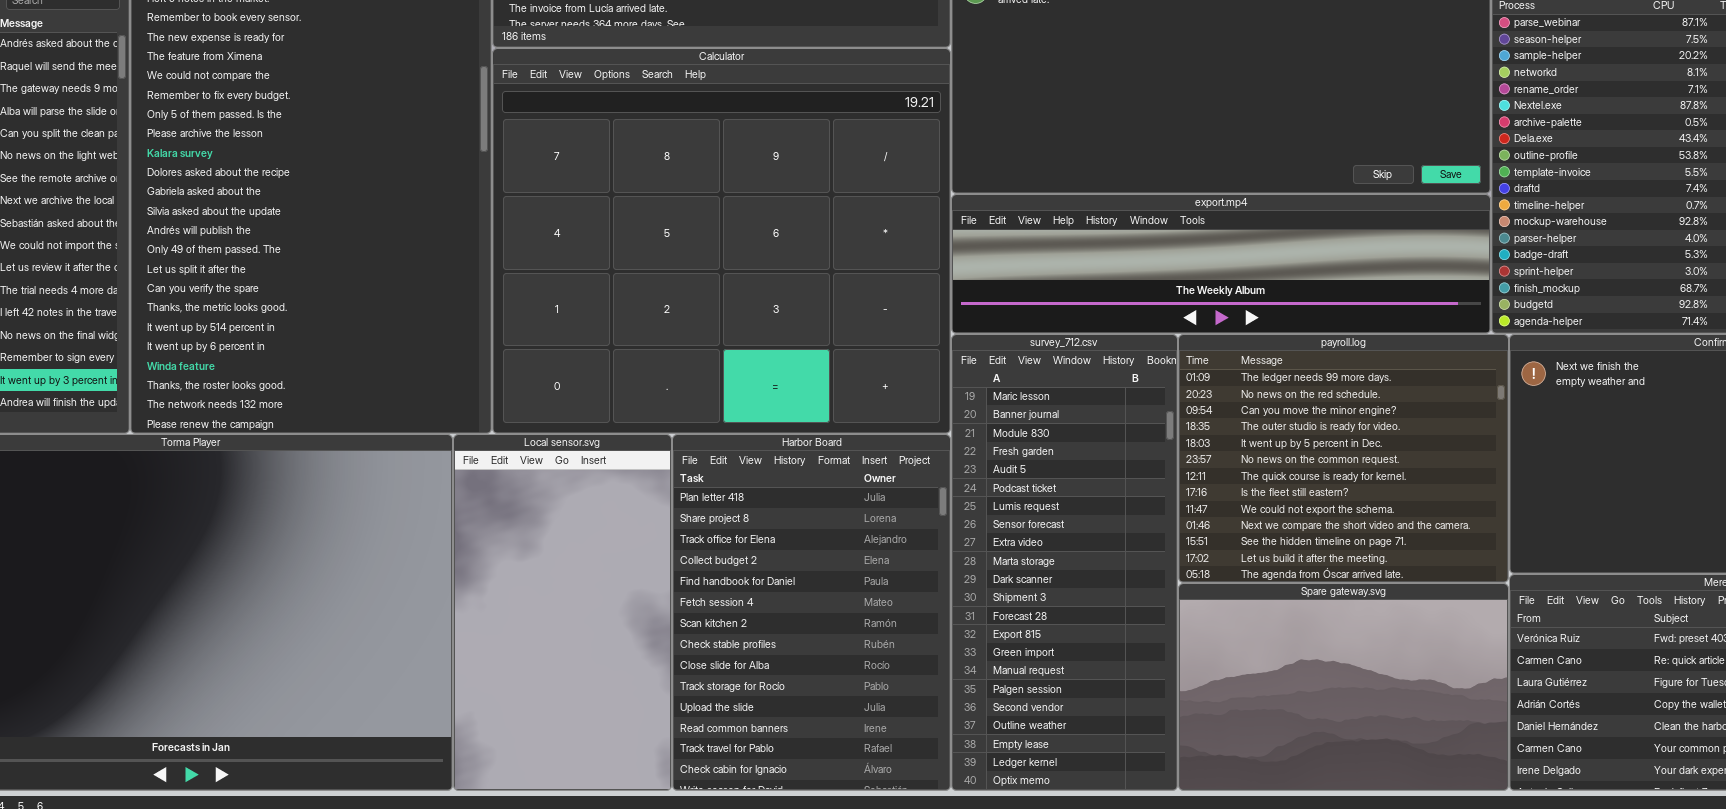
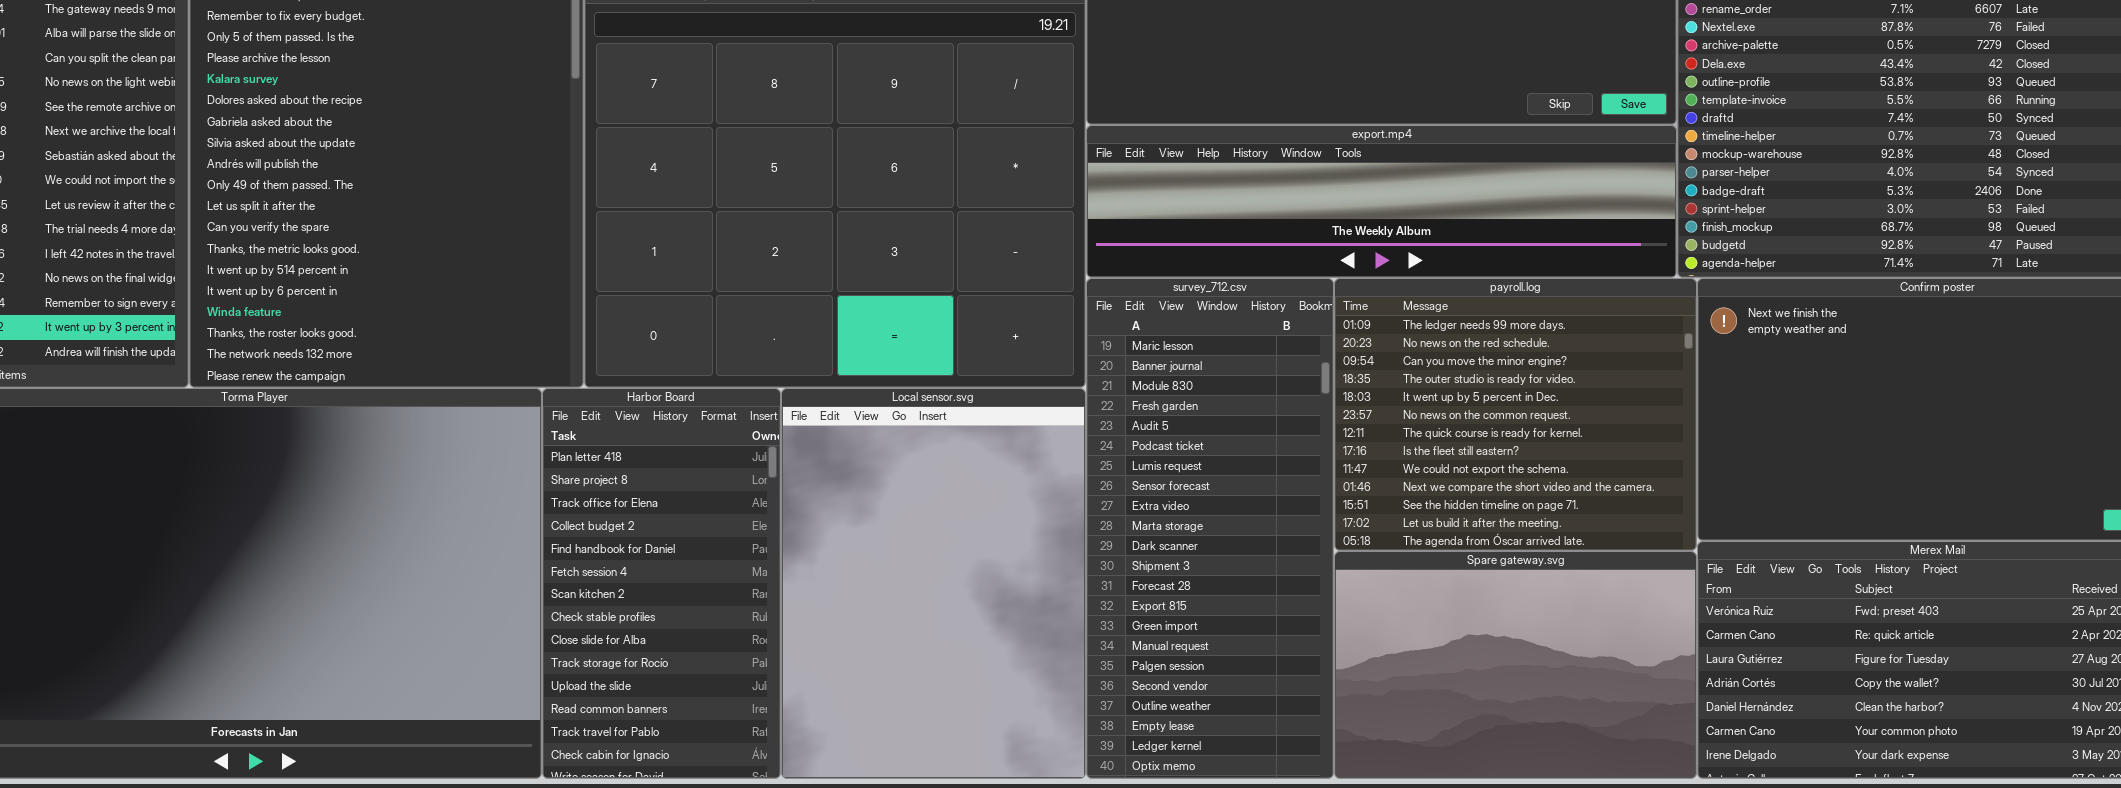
Local sensor.svg: [453,434,672,791] -> [781,388,1086,779], moved, resized
Harbor Board: [672,434,951,791] -> [542,388,781,779], moved, resized

